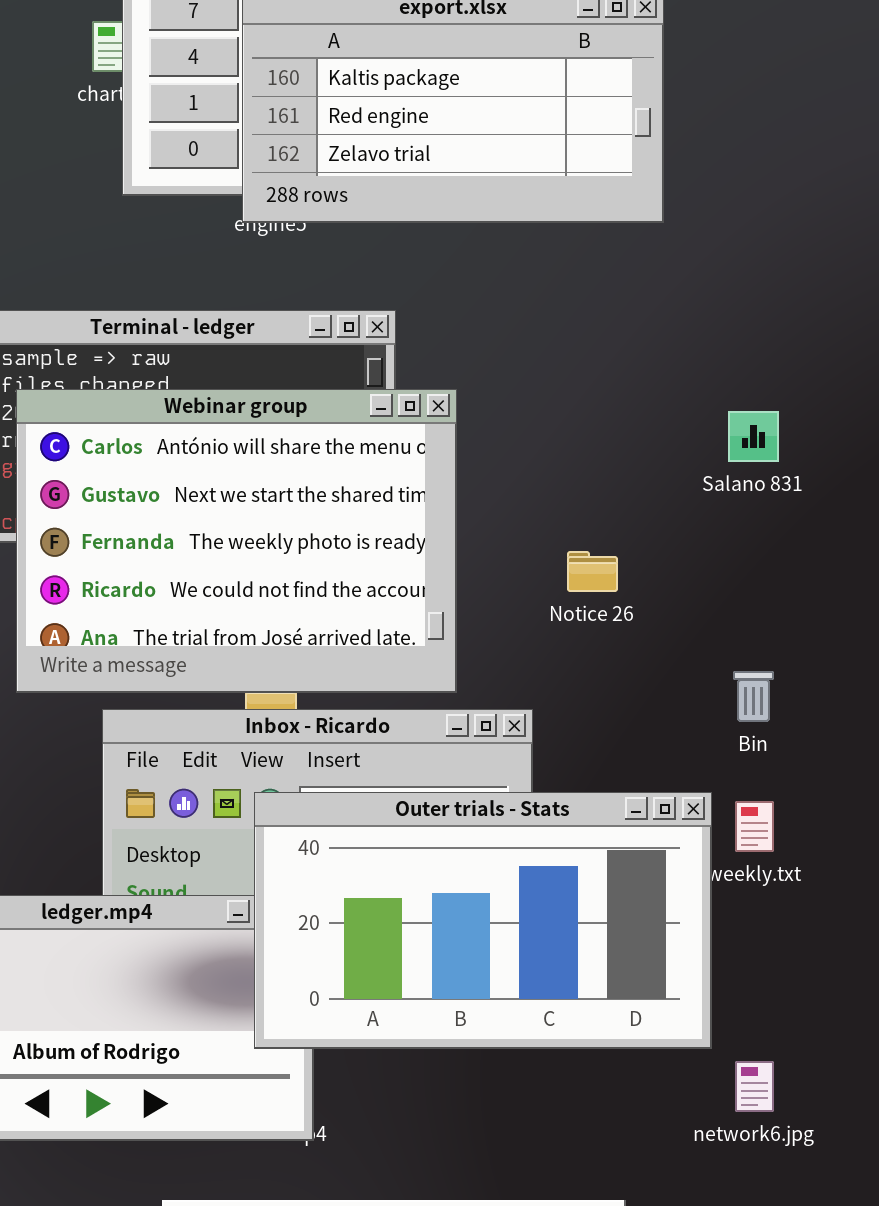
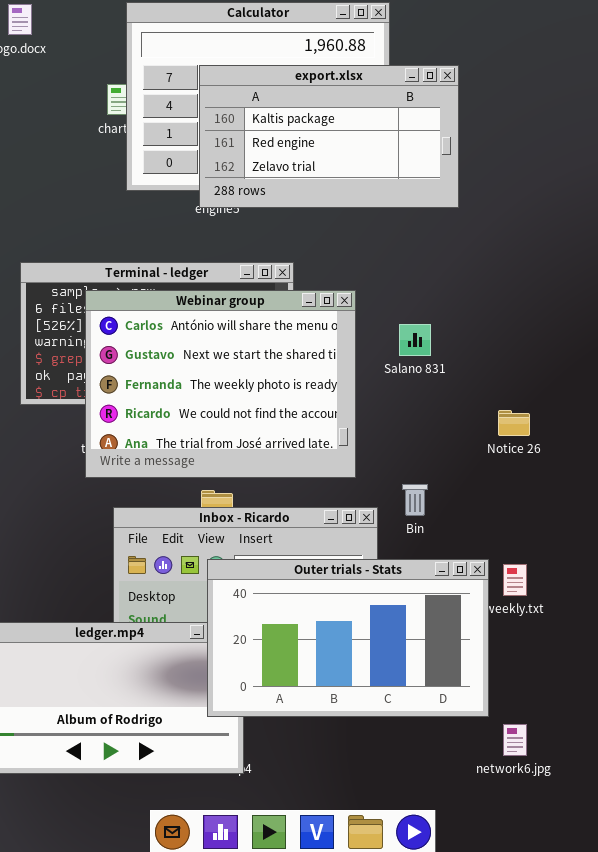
Webinar group: [16,389,457,693] -> [85,290,356,478], moved
Salano 831: [728,411,779,462] -> [399,324,431,356], moved
Notice 26: [567,551,618,592] -> [498,410,530,436], moved
Bin: [733,671,774,722] -> [402,484,428,516], moved

